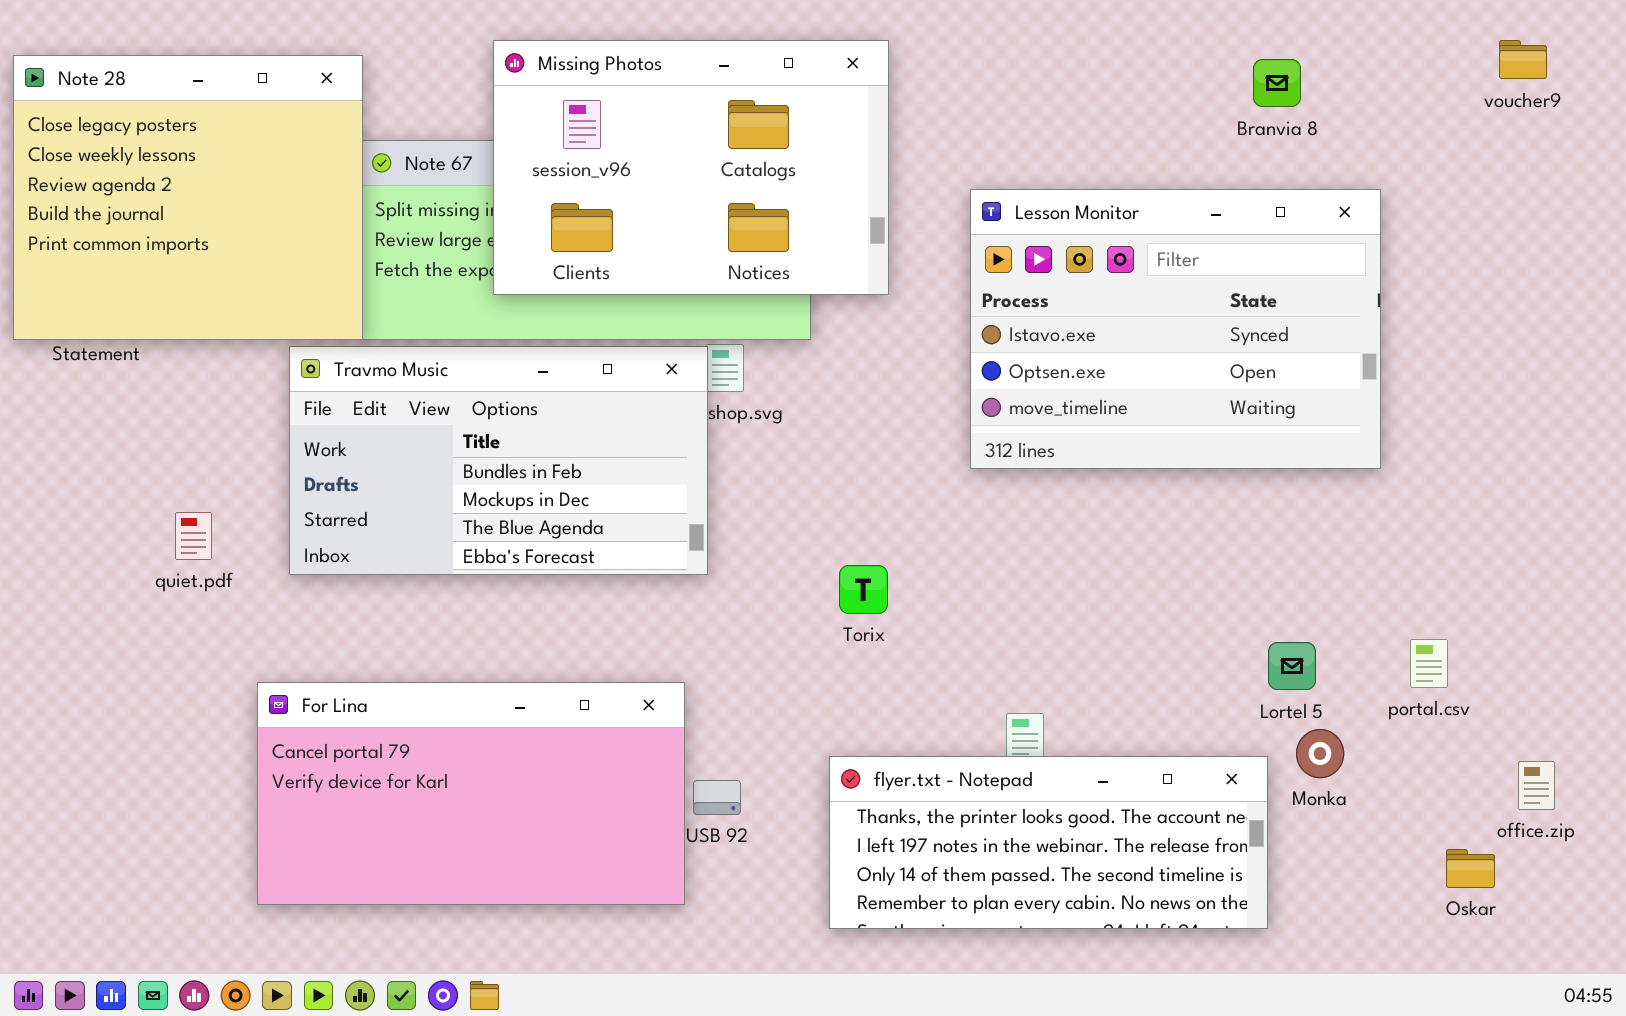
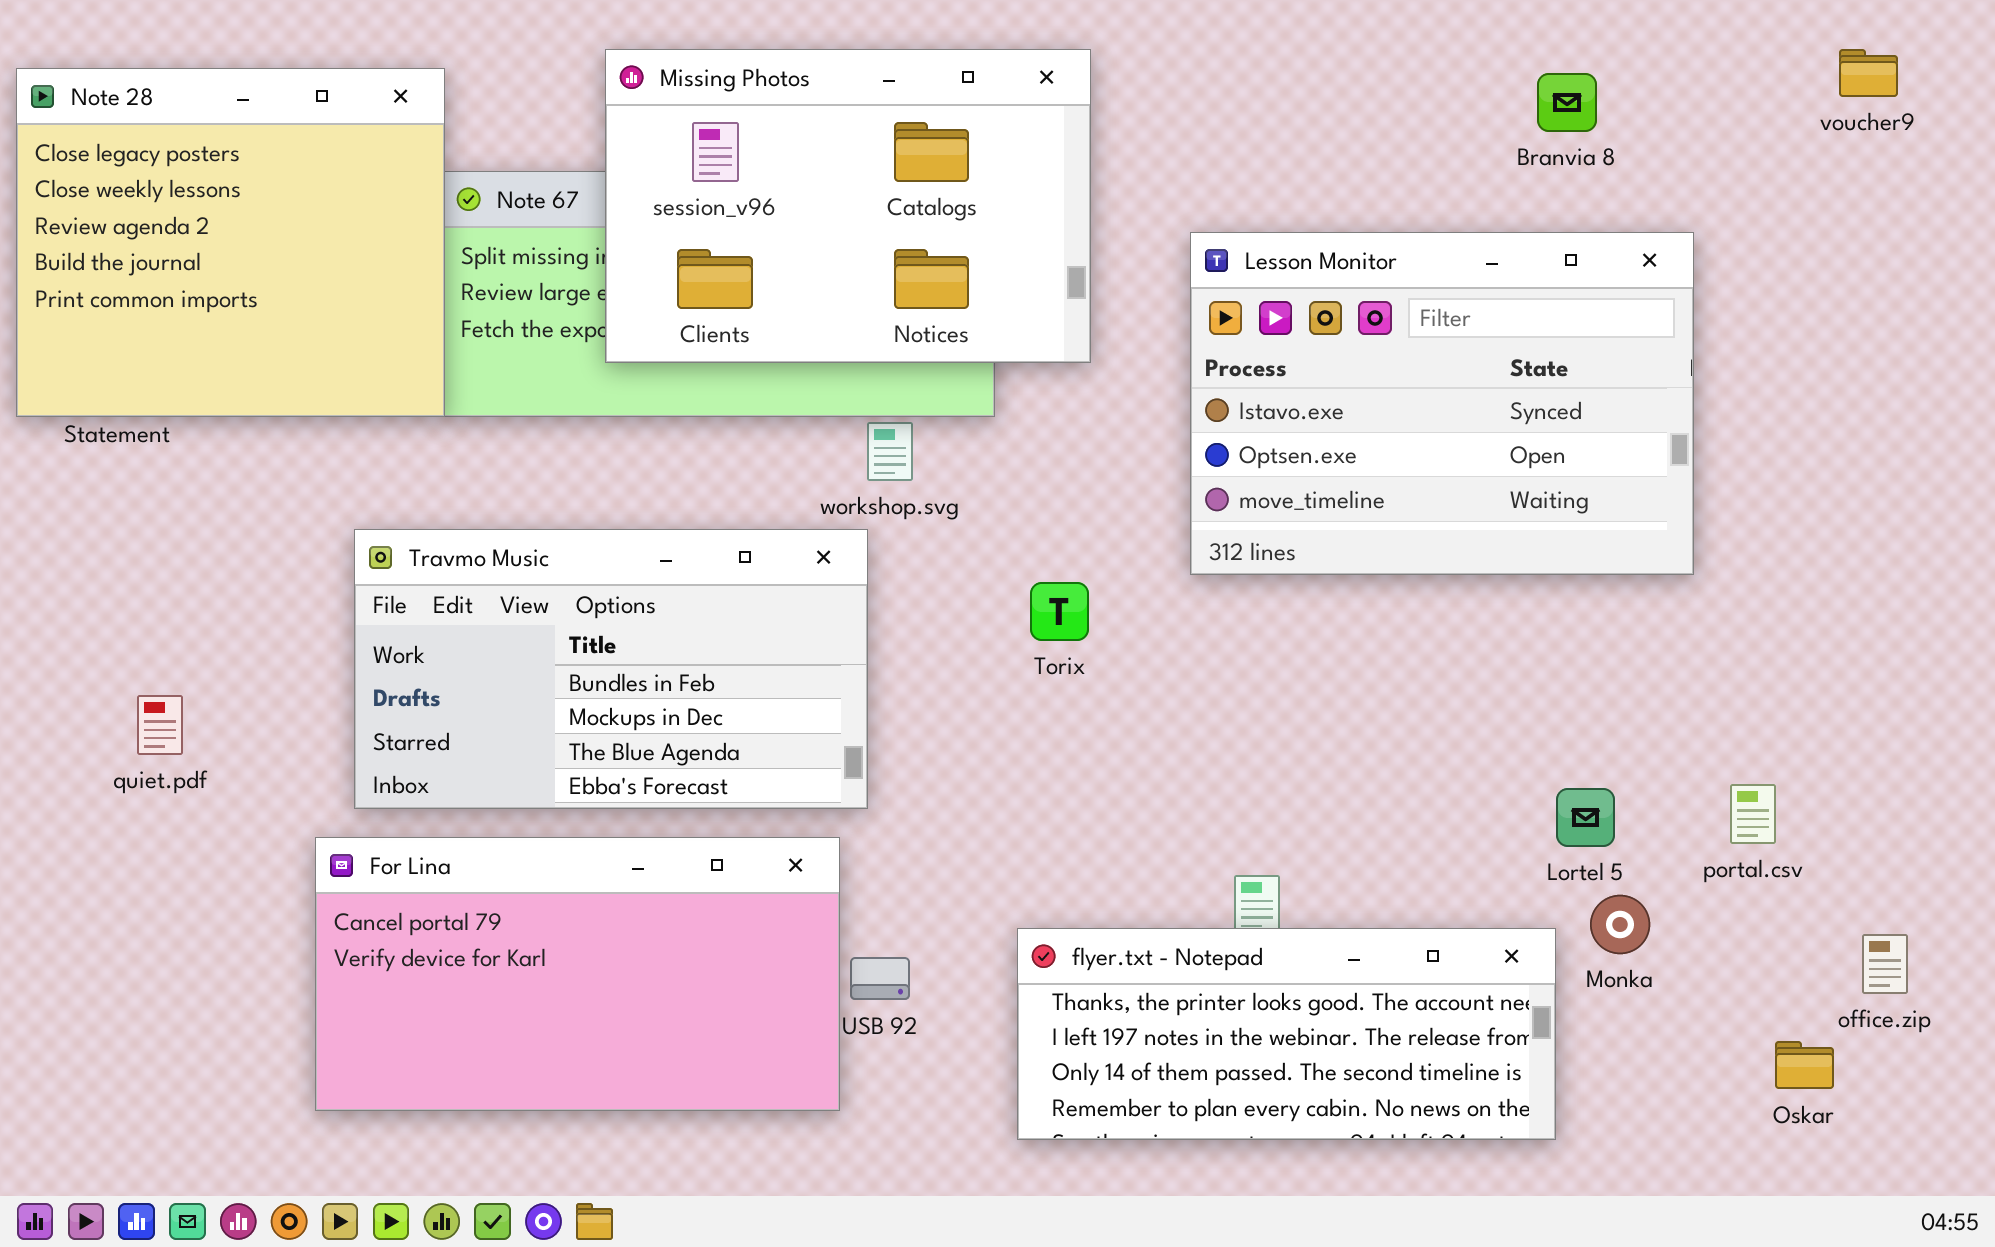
Travmo Music: [289,346,708,575] -> [354,529,868,809], moved
quiet.pdf: [175,512,212,560] -> [137,695,183,755], moved
Torix: [839,565,888,614] -> [1030,582,1089,641], moved

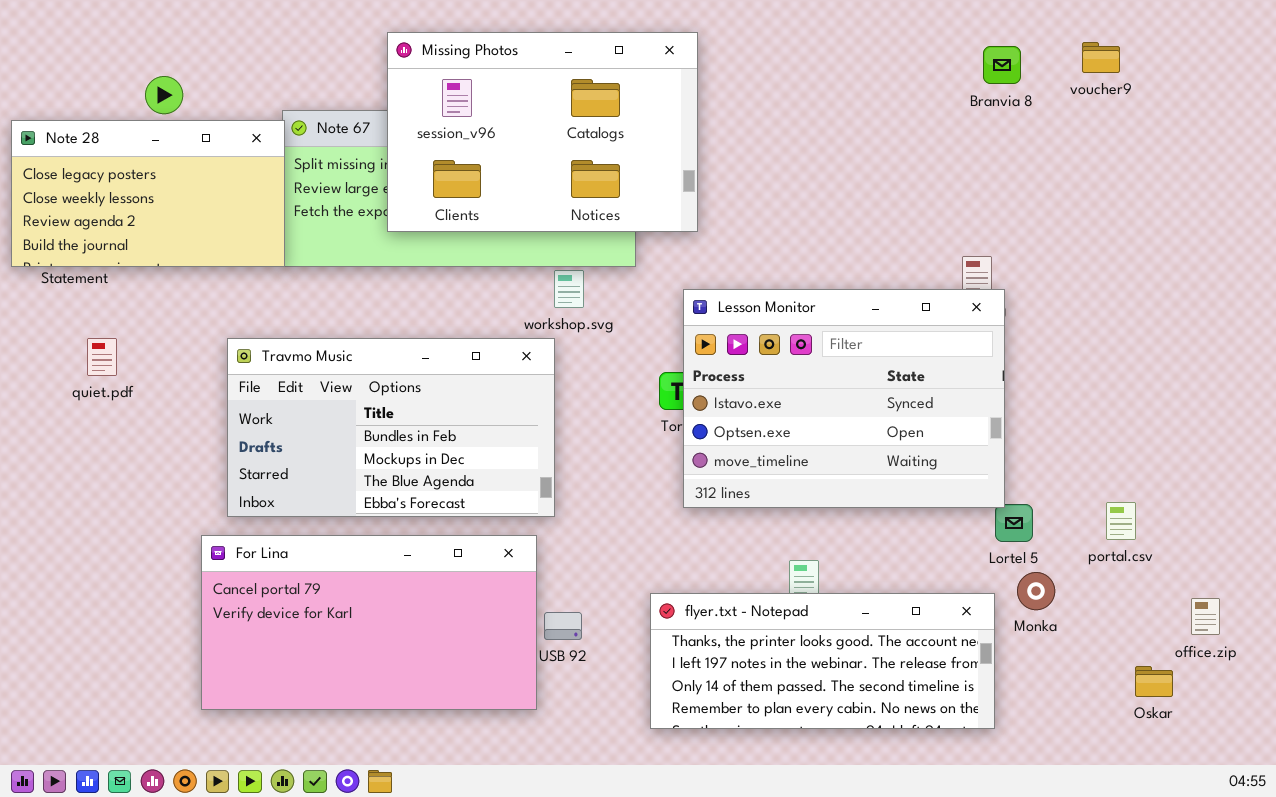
voucher9: [1839,49,1898,97] -> [1082,42,1120,73], moved
Note 28: [16,68,445,417] -> [11,120,285,267], resized
Lesson Monitor: [1190,232,1694,575] -> [683,289,1005,508], moved
quiet.pdf: [137,695,183,755] -> [87,338,117,376], moved

